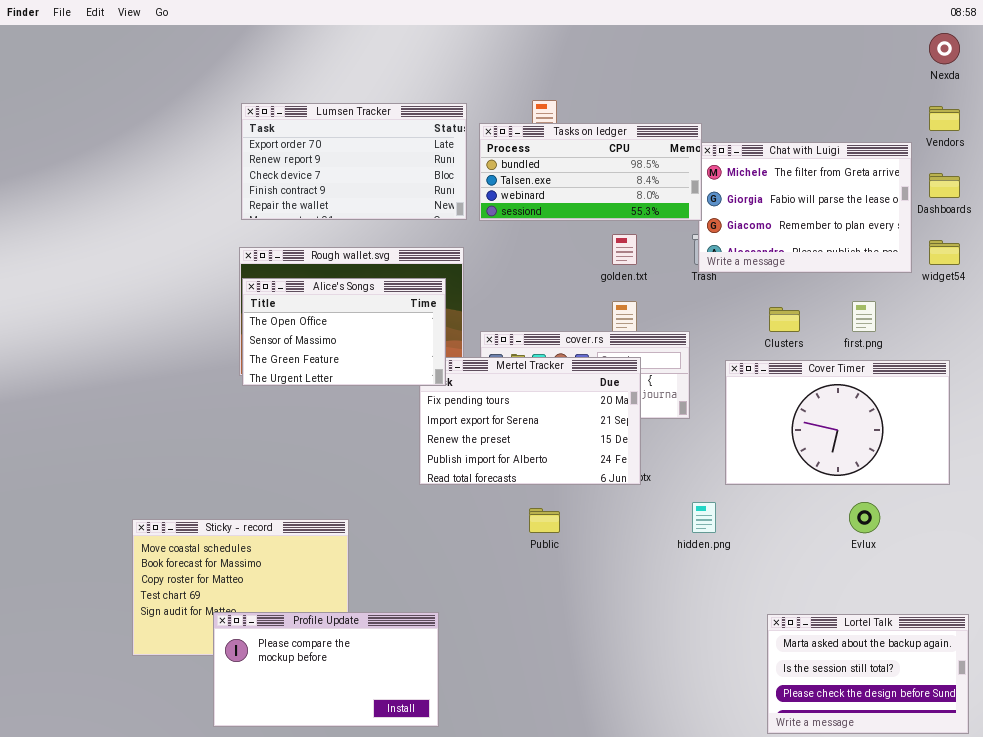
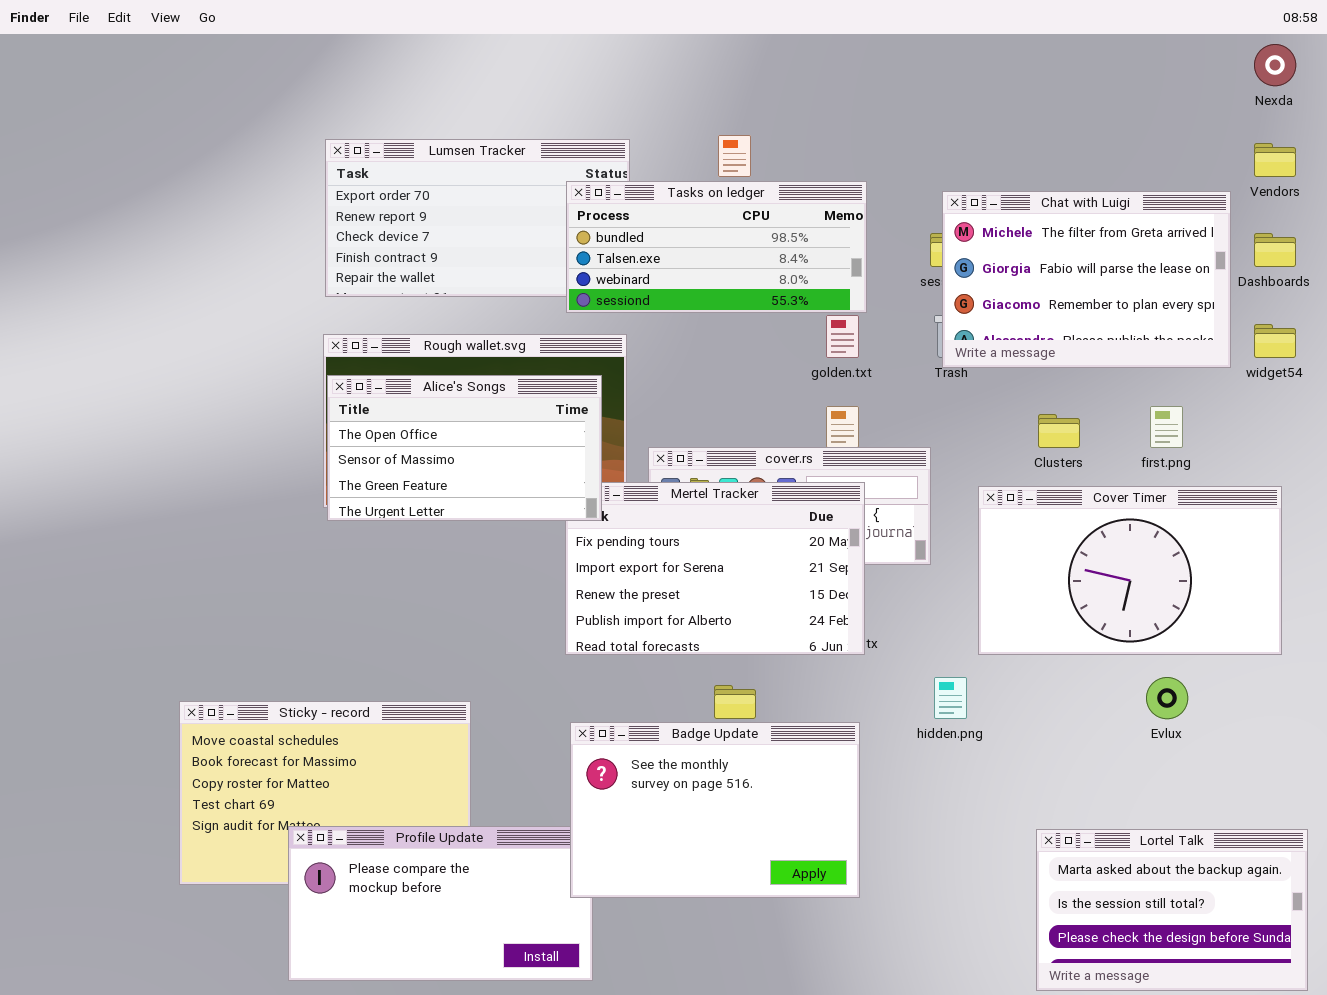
Tasks on ledger: [479,123,702,221] -> [566,181,867,313], moved
Badge Update: none -> [570,722,860,898], opened

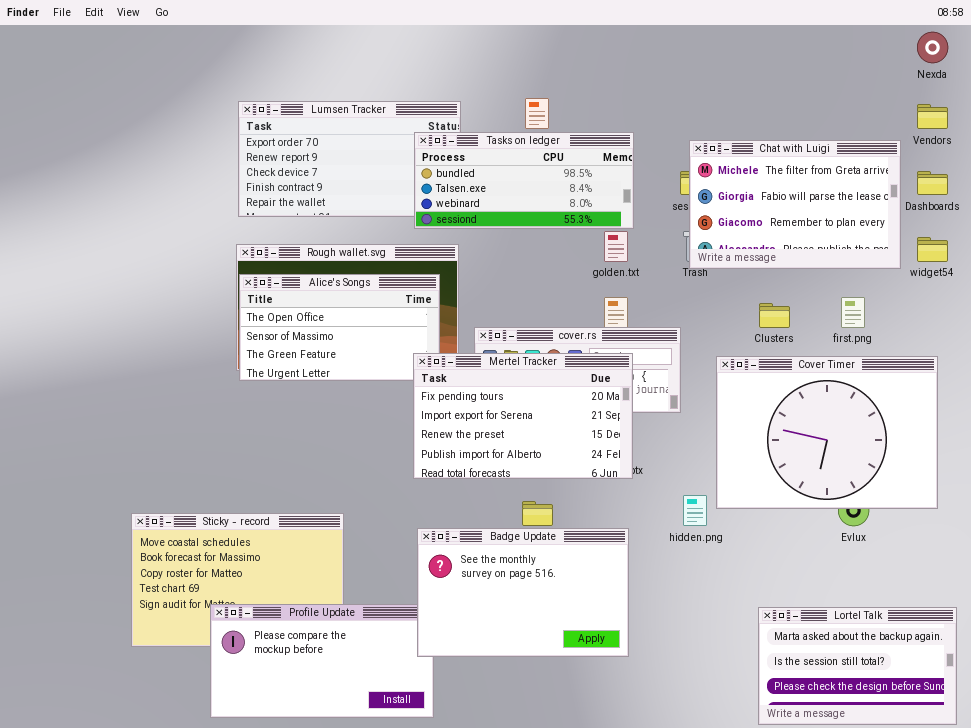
Mertel Tracker: [565,482,865,655] -> [413,353,633,479], raised
Cover Timer: [978,486,1282,655] -> [716,356,938,509], resized

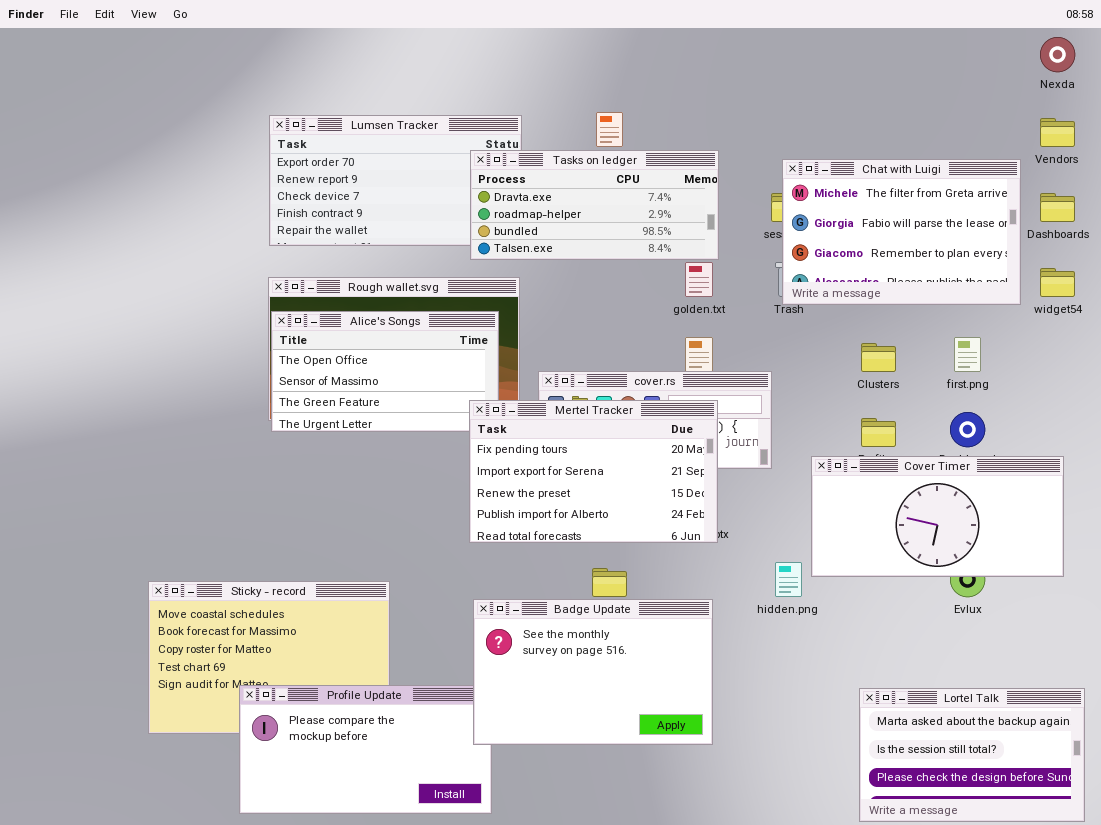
Tasks on ledger: [414,132,634,229] -> [470,150,719,260], scrolled up 2 rows
Cover Timer: [716,356,938,509] -> [811,456,1064,577], resized

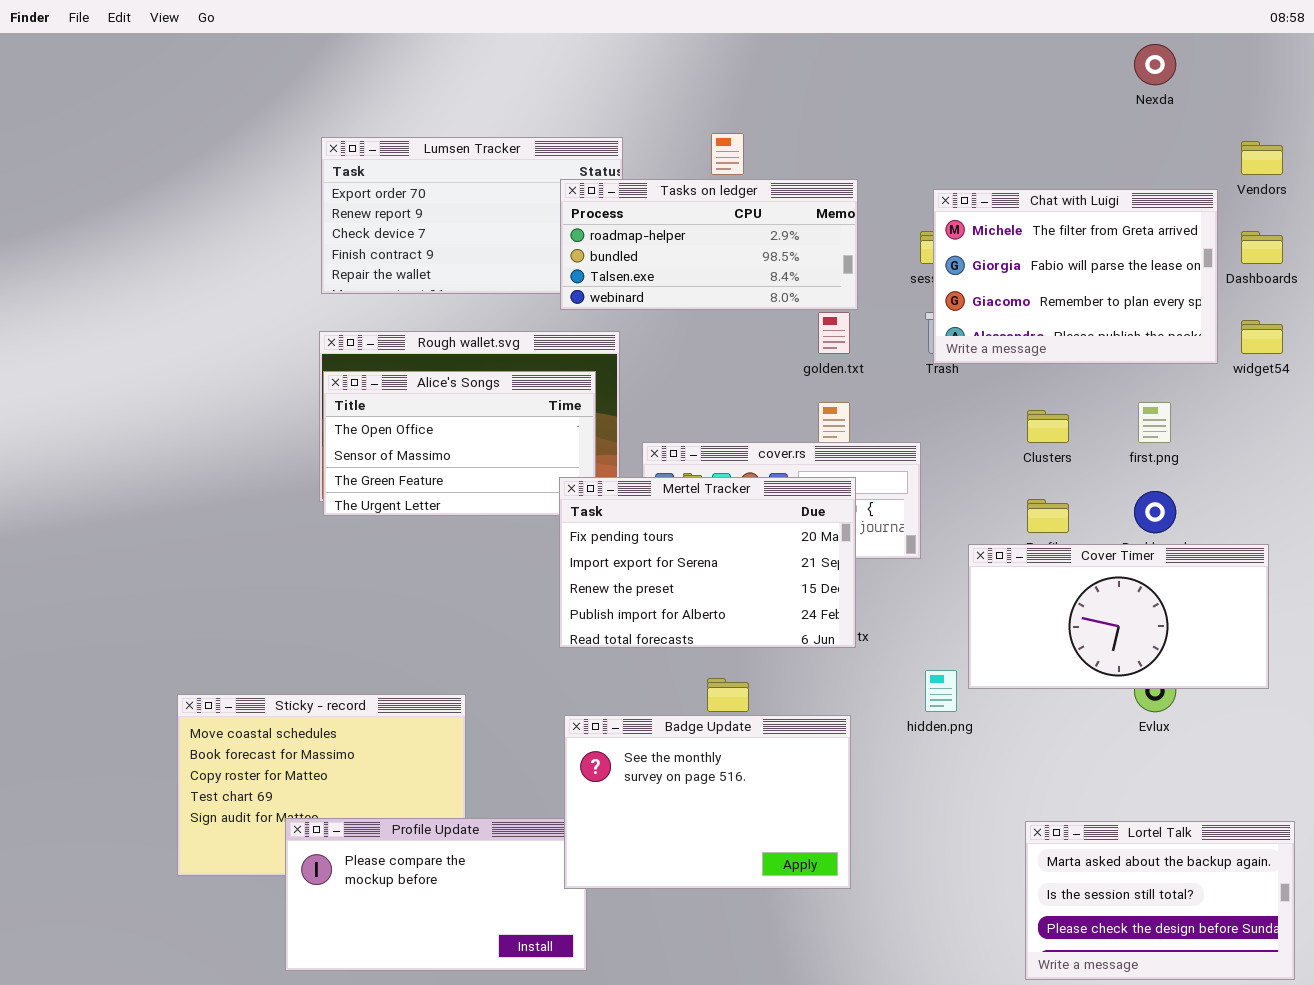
Nexda: [1040,37,1075,72] -> [1134,44,1176,85], moved
Tasks on ledger: [470,150,719,260] -> [560,179,858,310], scrolled down 1 row

